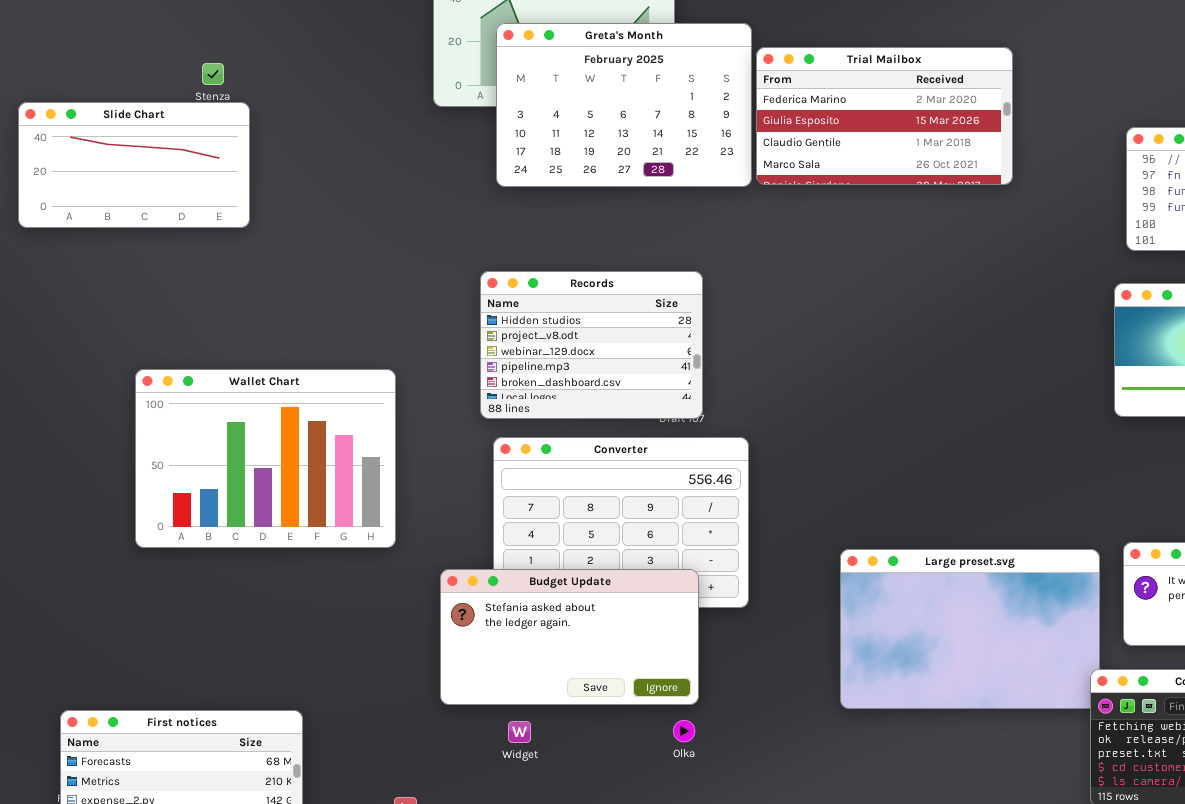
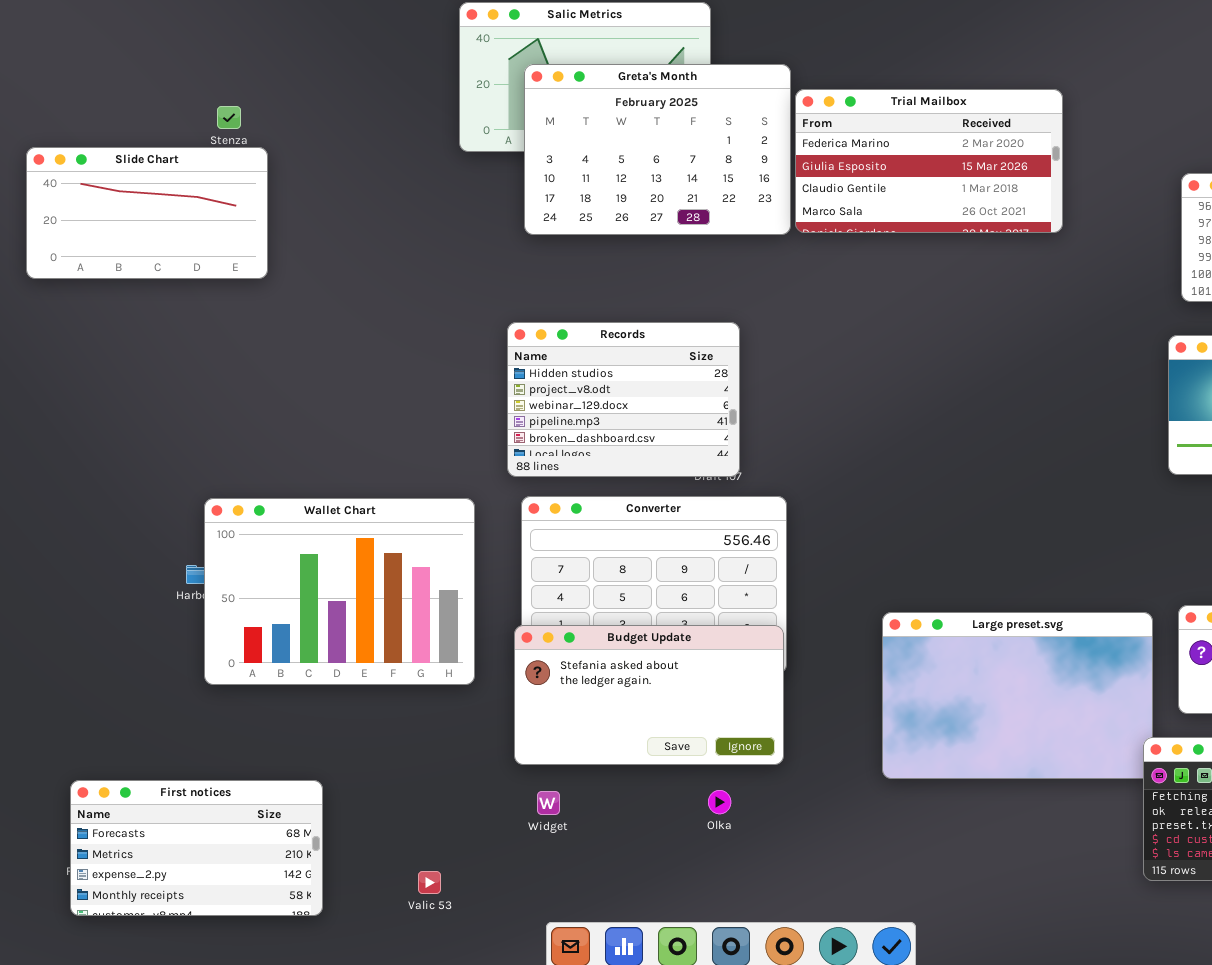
Wallet Chart: [135,369,396,548] -> [204,498,475,685], moved
Budget Update: [440,569,699,705] -> [514,625,784,765], moved

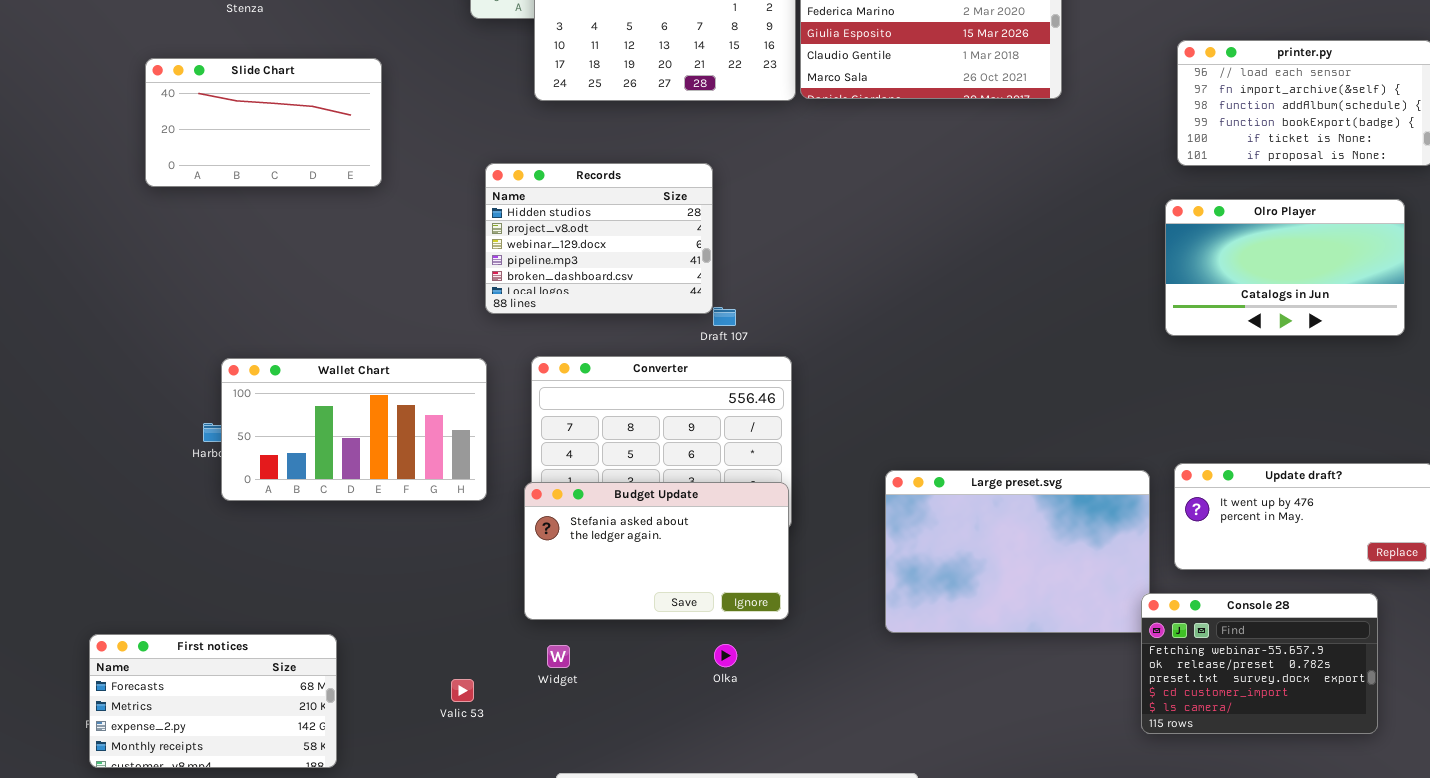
Slide Chart: [26,147,268,279] -> [145,58,382,187], moved
Records: [507,322,740,477] -> [485,163,713,314], moved
Wallet Chart: [204,498,475,685] -> [221,358,487,501], resized
Valic 53: [418,871,441,894] -> [451,679,474,702], moved

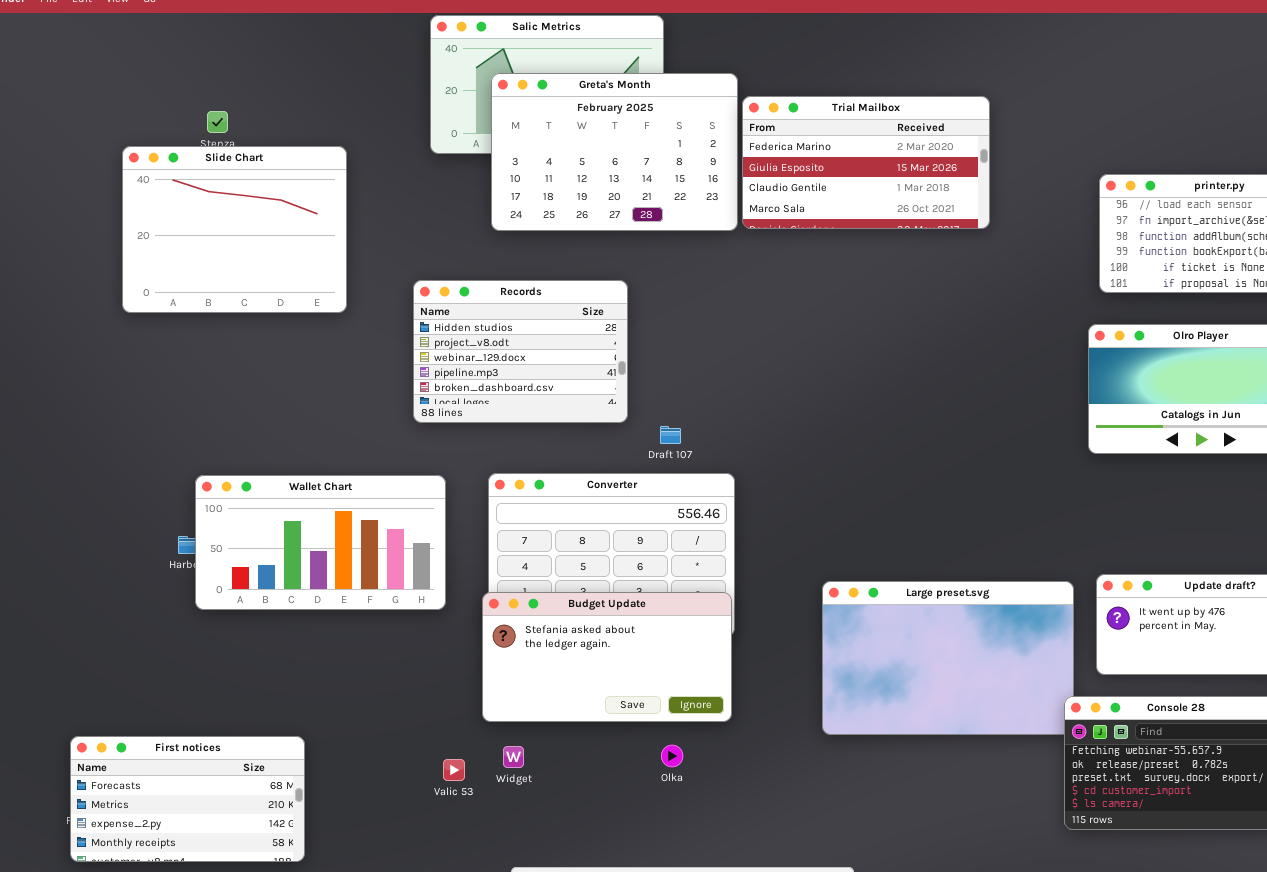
Slide Chart: [145,58,382,187] -> [122,146,347,313], resized
Records: [485,163,713,314] -> [413,280,628,423], moved
Valic 53: [451,679,474,702] -> [443,759,465,781], moved

